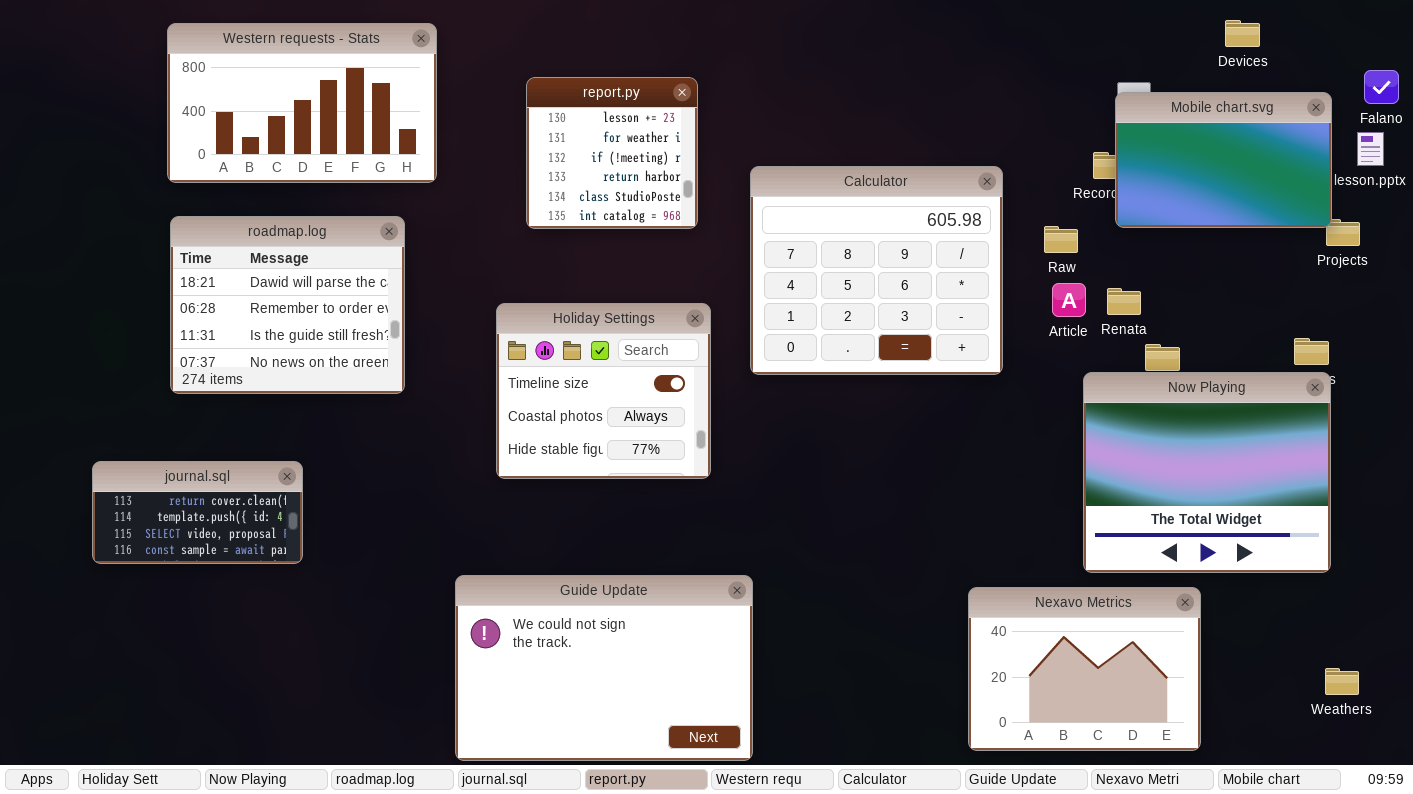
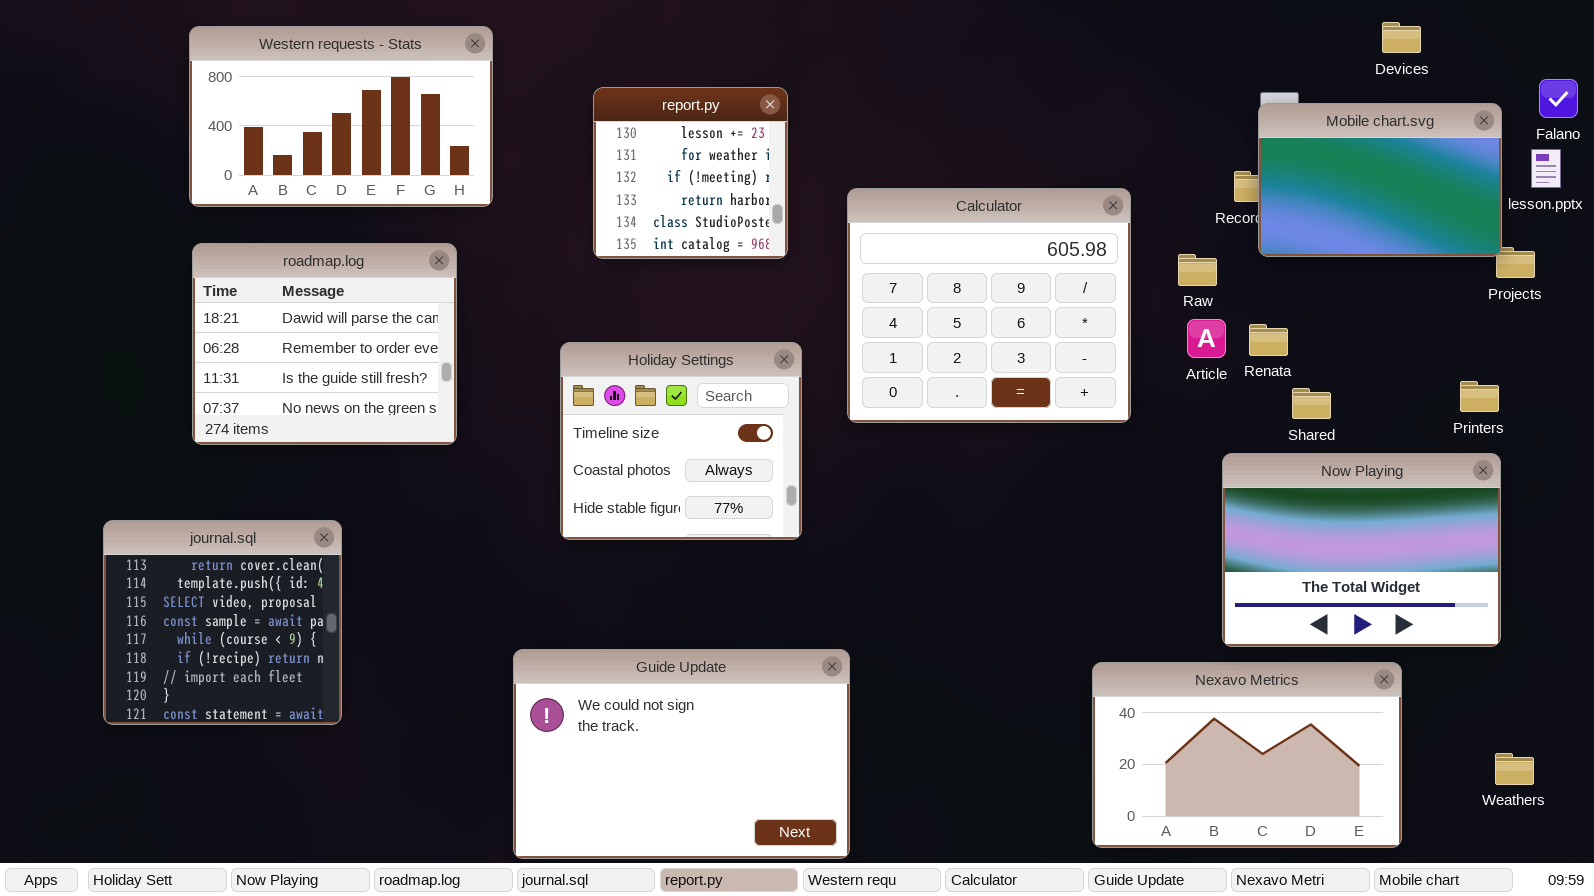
Now Playing: [1083,372,1331,573] -> [1222,453,1501,647], resized
journal.sql: [92,461,303,564] -> [103,520,342,725], resized
Nexavo Metrics: [968,587,1201,751] -> [1092,662,1402,848], resized

